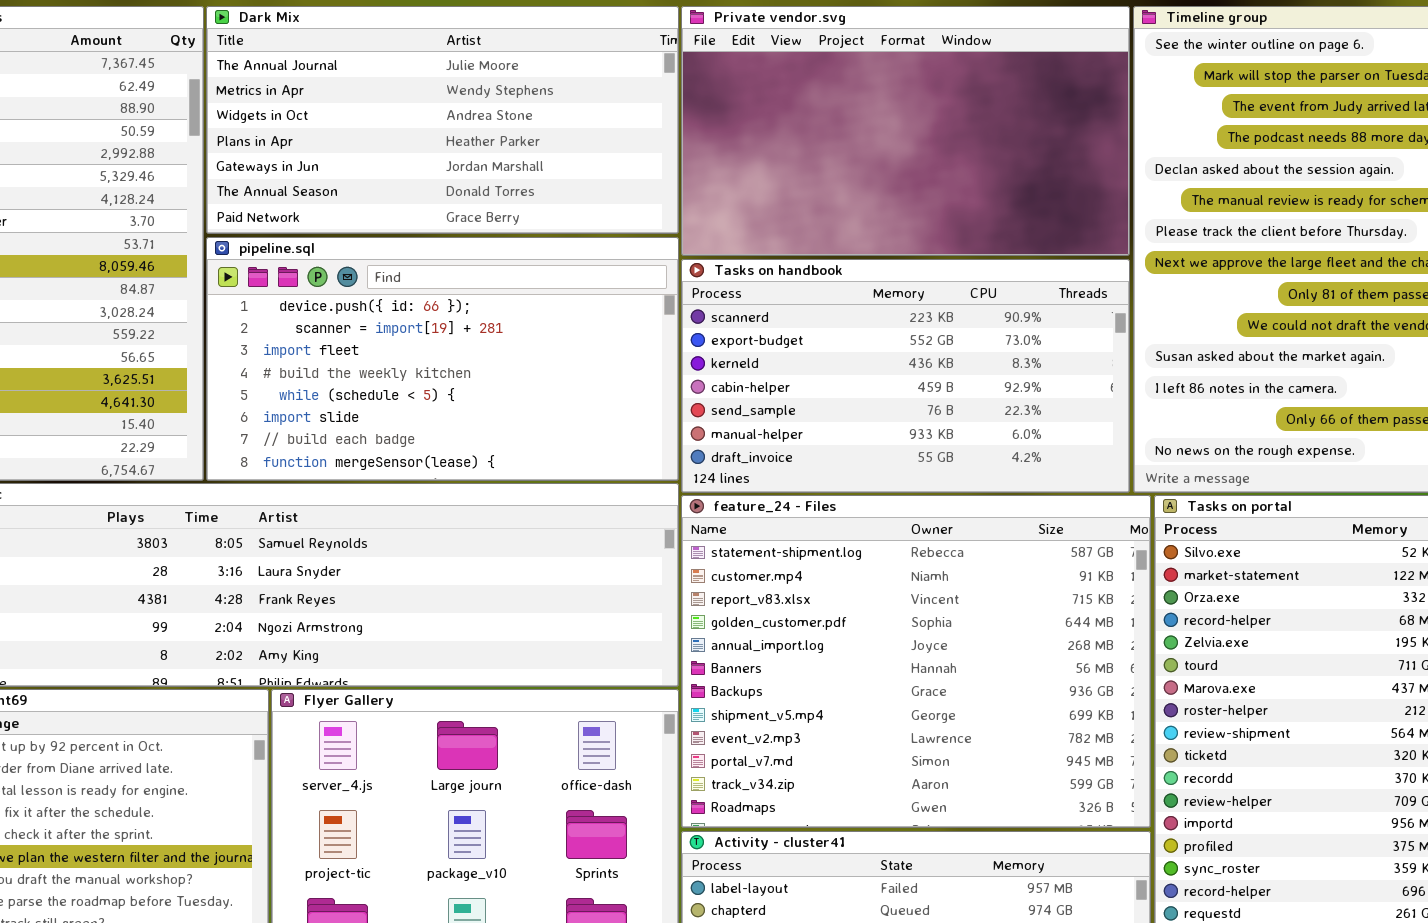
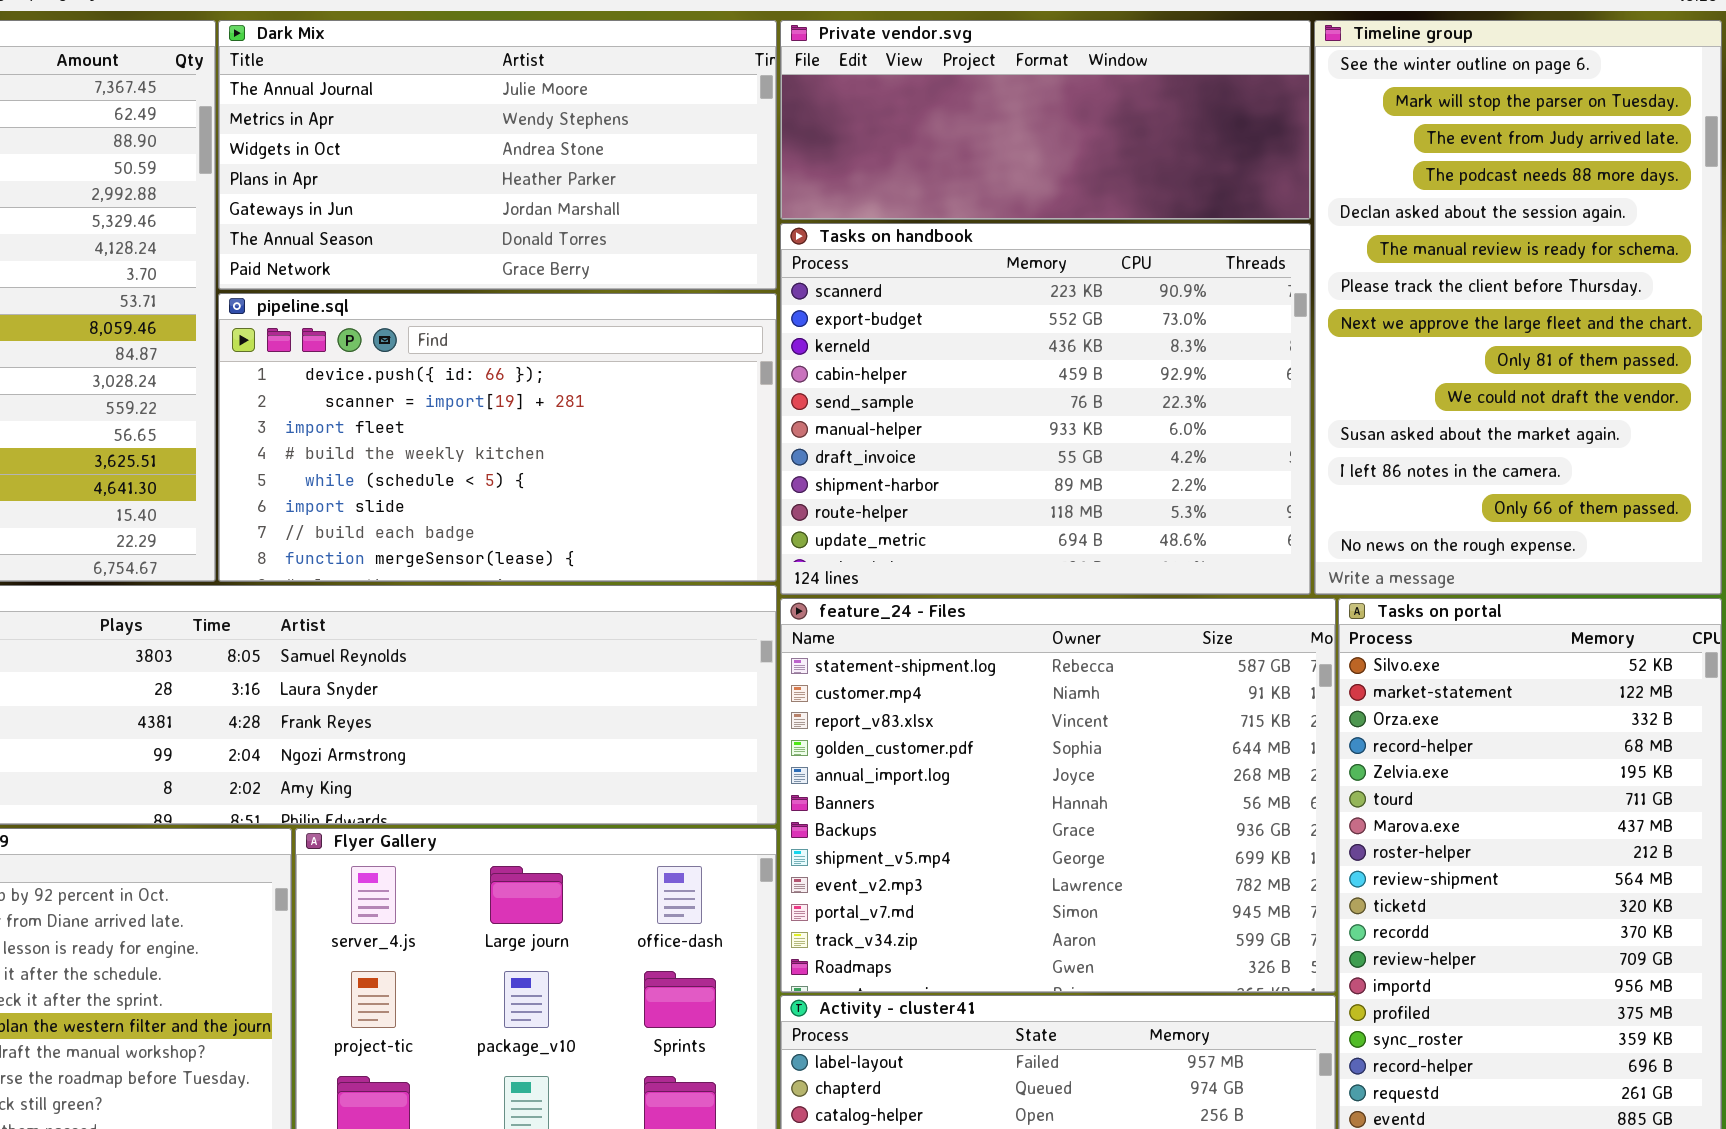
Private vendor.svg: [681,6,1130,256] -> [780,20,1311,220], resized
Tasks on handbook: [681,259,1130,493] -> [780,223,1311,595], resized

